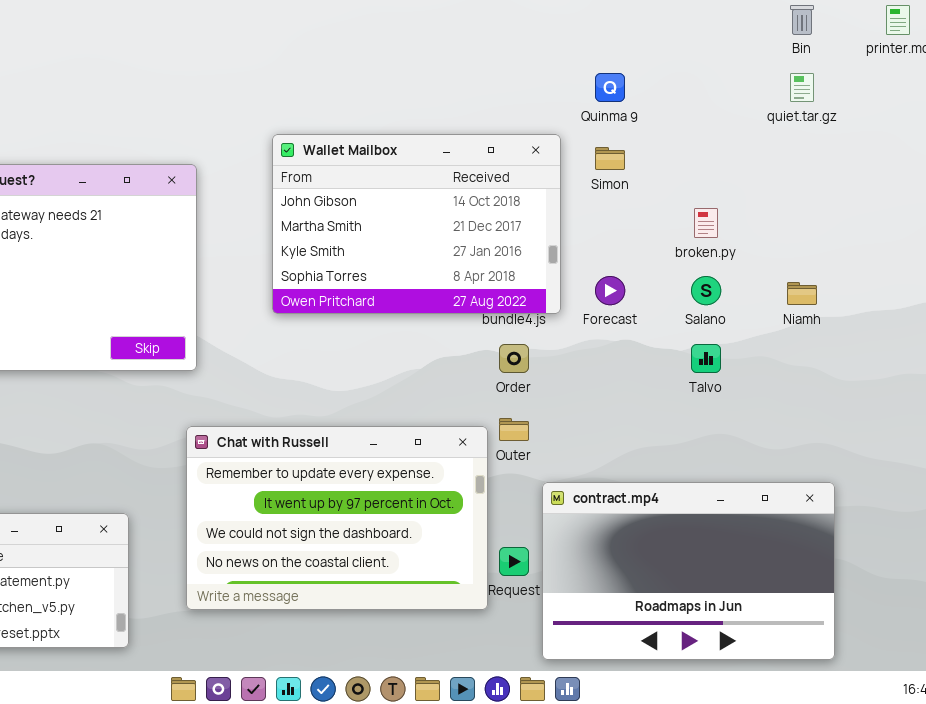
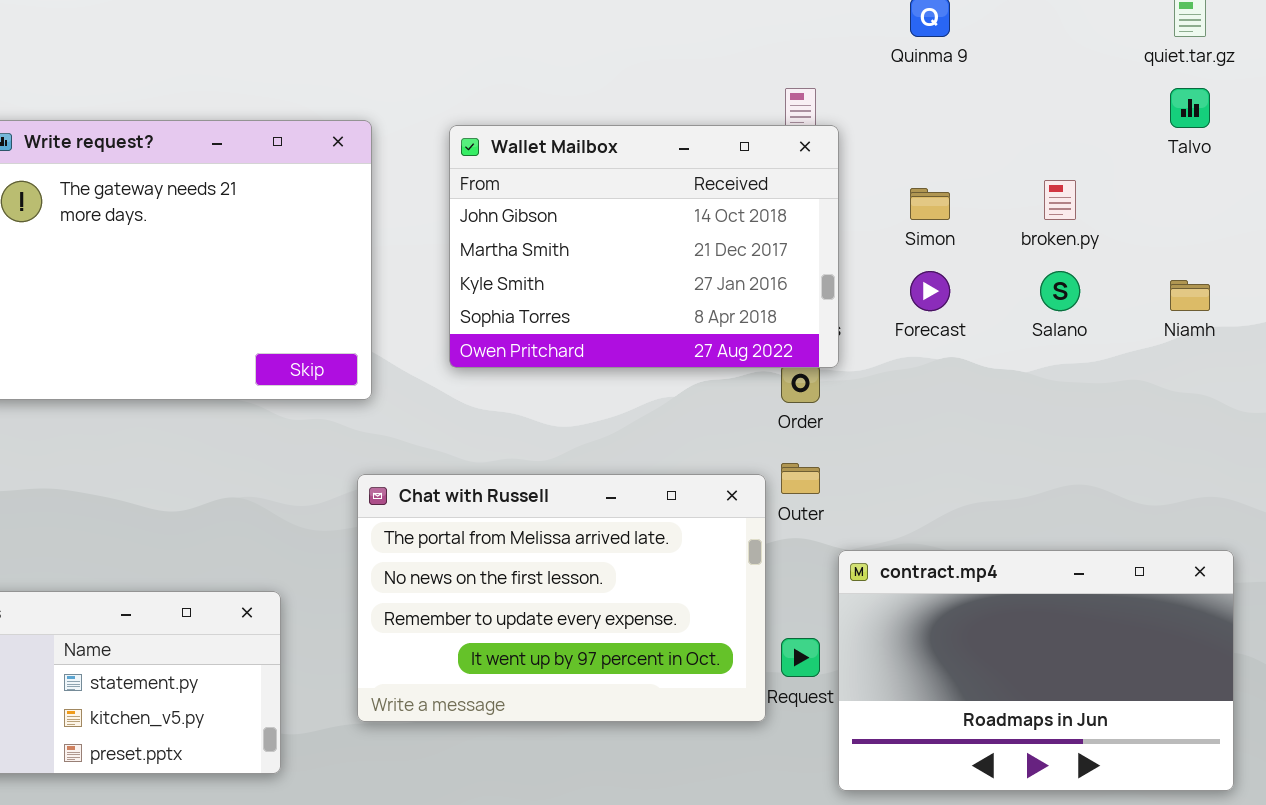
Wallet Mailbox: [272,134,561,314] -> [449,125,839,368], moved
Simon: [595,147,625,170] -> [910,188,950,220], moved
Talvo: [691,344,721,373] -> [1170,88,1210,128], moved
Chat with Russell: [186,426,488,610] -> [357,474,766,722], scrolled up 2 rows

